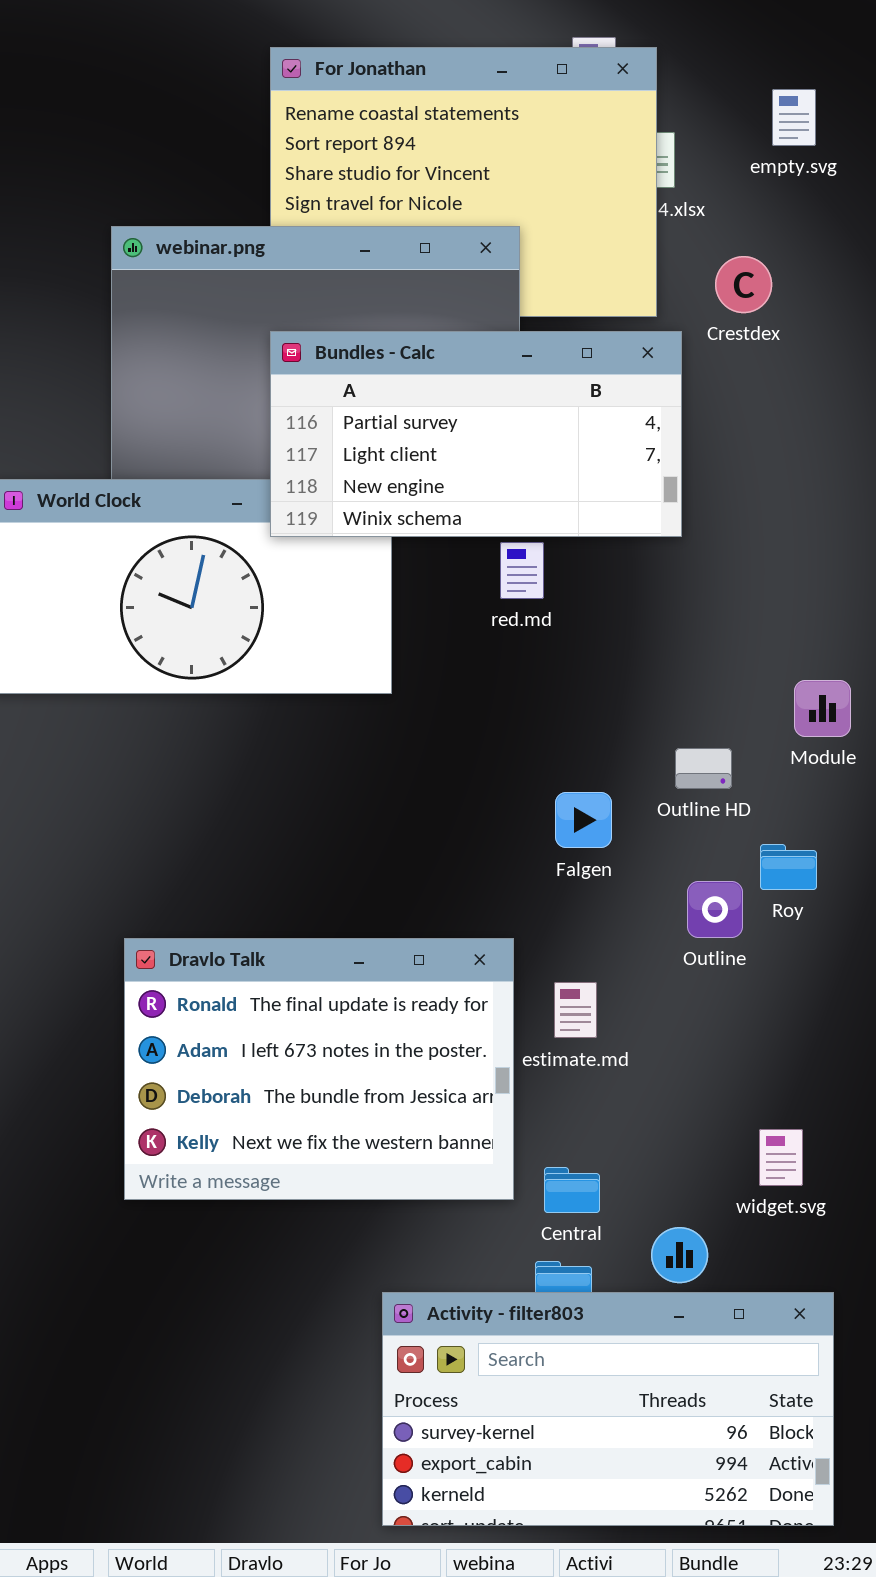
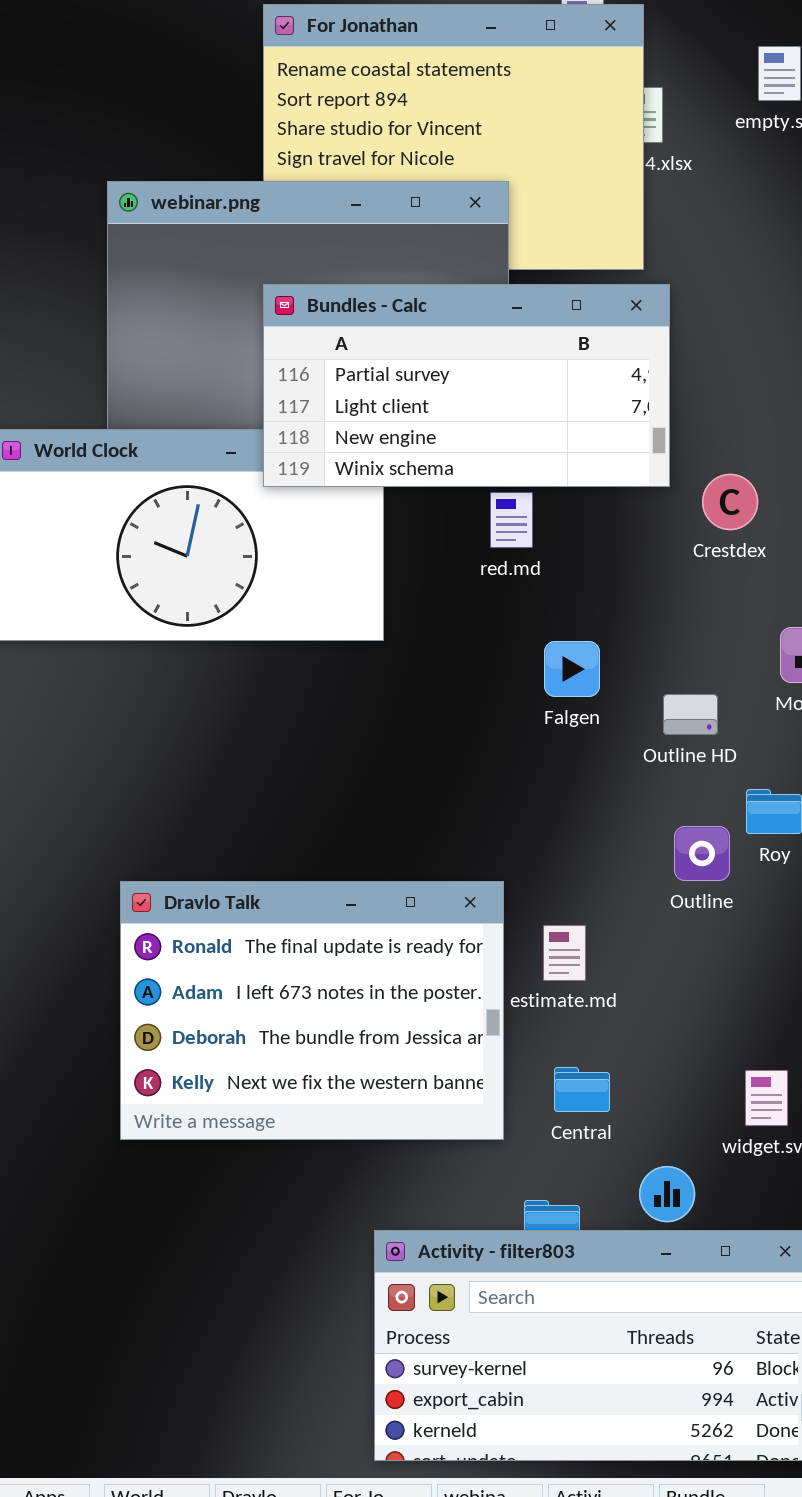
Crestdex: [715,256,772,313] -> [702,474,758,530], moved
Falgen: [555,792,612,848] -> [544,641,600,697], moved
Central: [544,1167,600,1213] -> [554,1067,610,1112], moved

